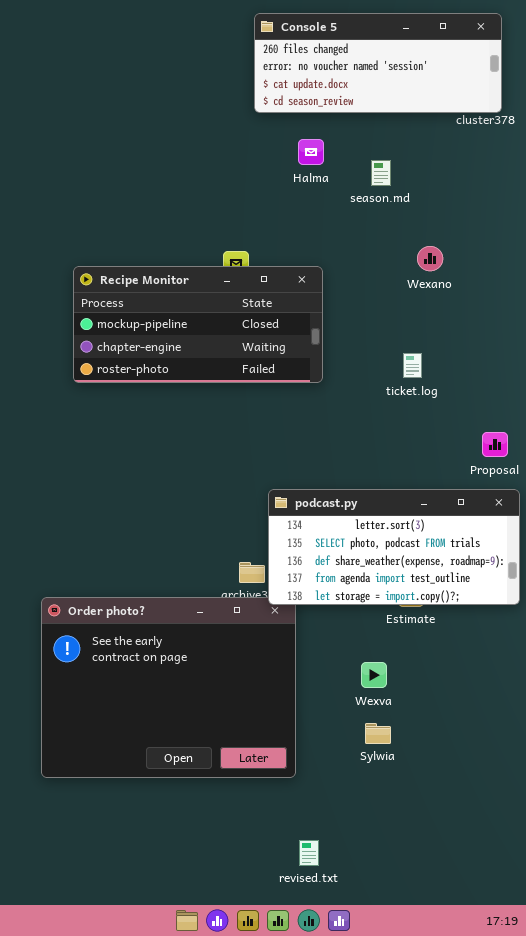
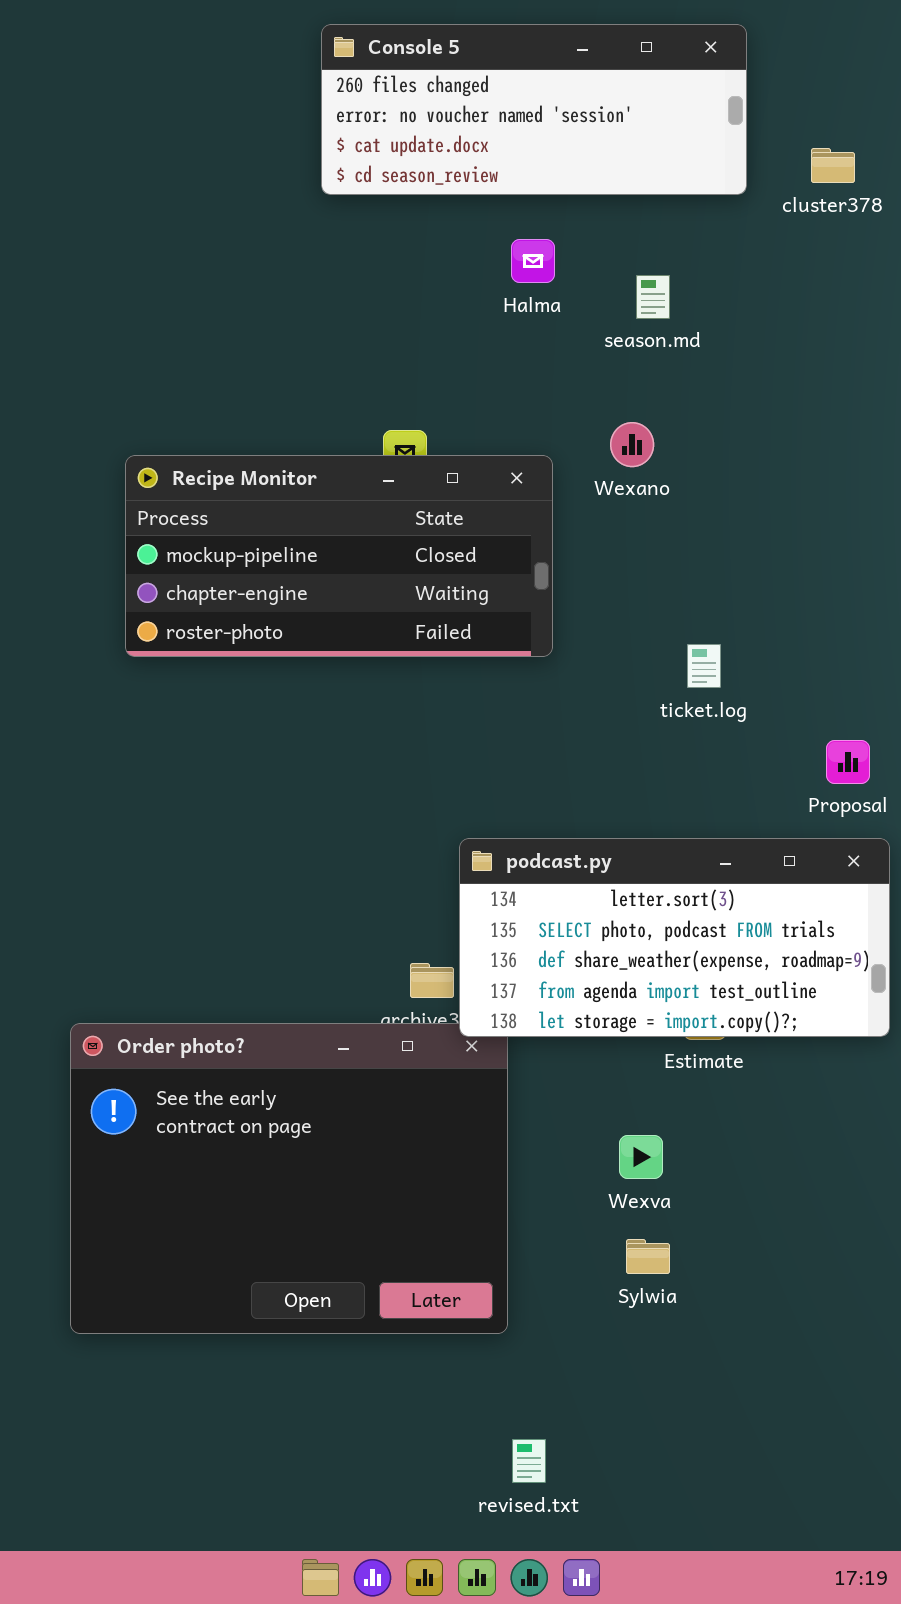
Console 5: [254,13,502,113] -> [321,24,747,195], moved
Wexano: [417,246,443,271] -> [610,422,654,467], moved
ticket.log: [403,353,422,378] -> [687,644,721,688], moved

